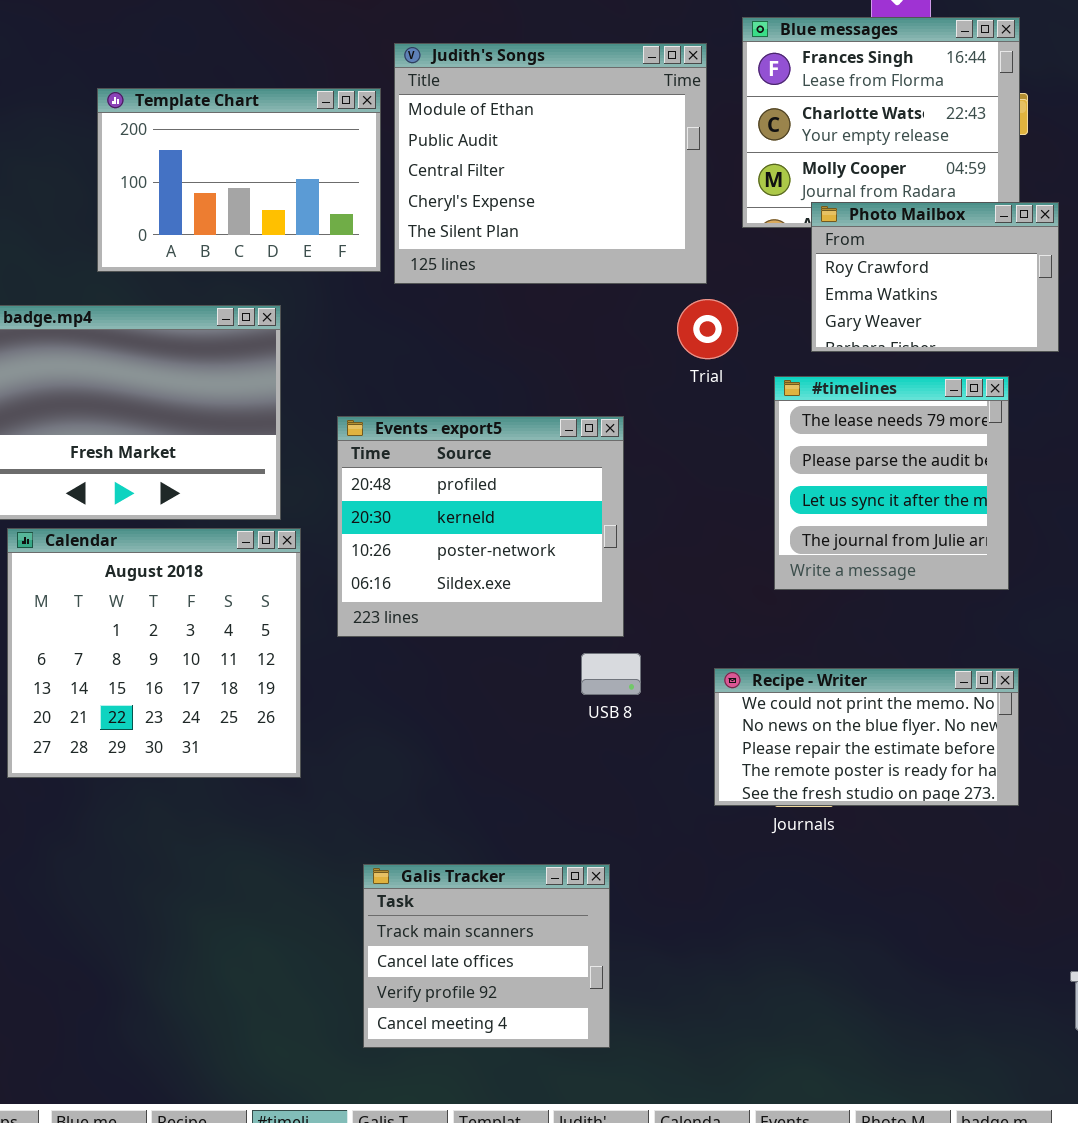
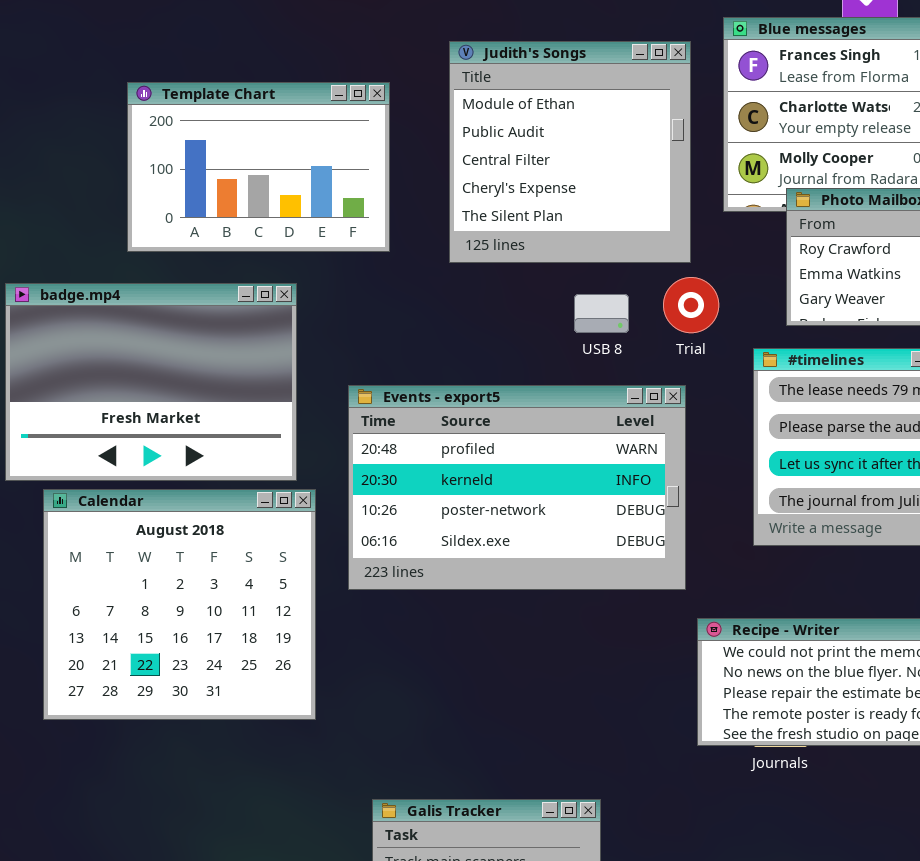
Judith's Songs: [394,43,707,284] -> [449,41,691,263], resized
Events - export5: [337,416,624,637] -> [348,385,686,590], resized
USB 8: [581,653,641,695] -> [574,294,629,333], moved

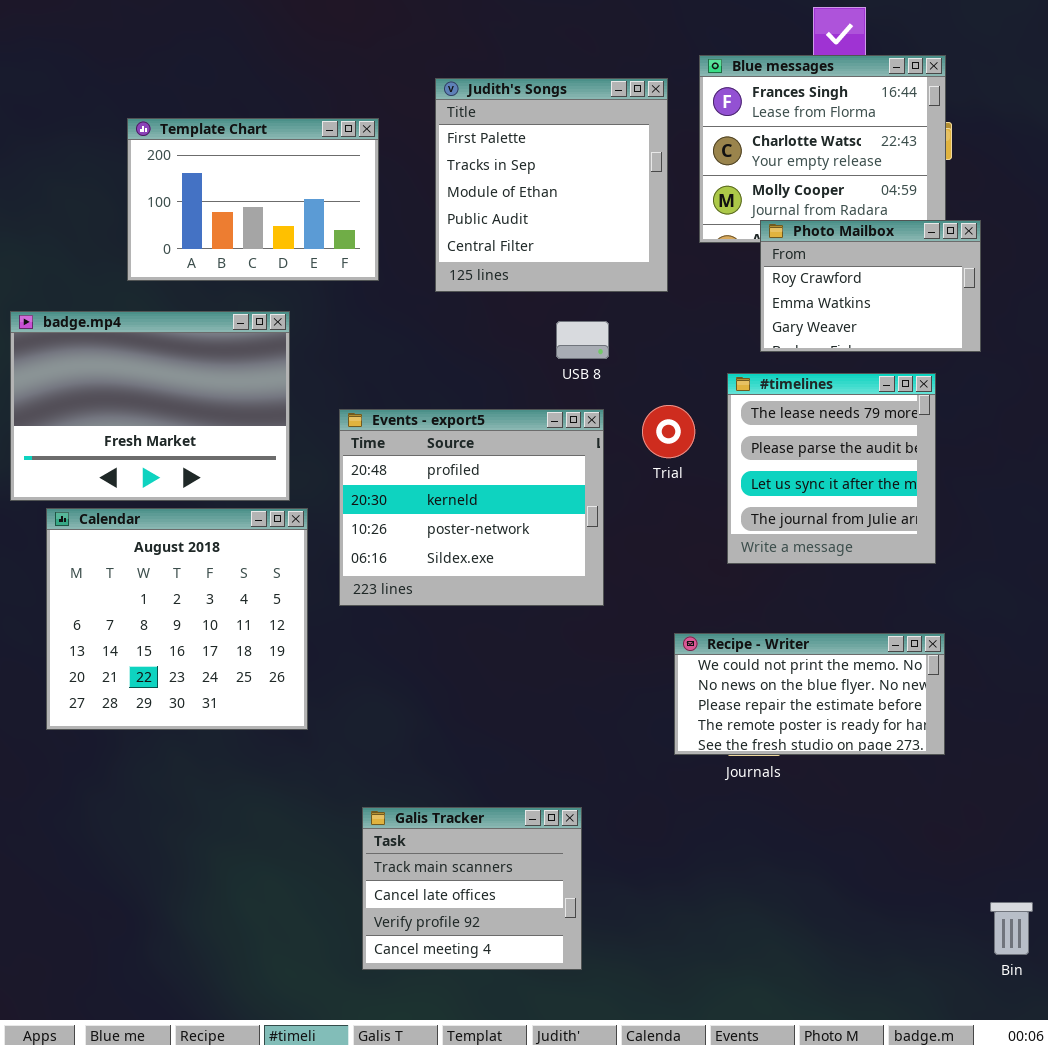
Judith's Songs: [449,41,691,263] -> [435,78,668,292], scrolled up 2 rows
Trial: [663,277,719,333] -> [642,405,695,458], moved
Events - export5: [348,385,686,590] -> [339,409,604,606], resized

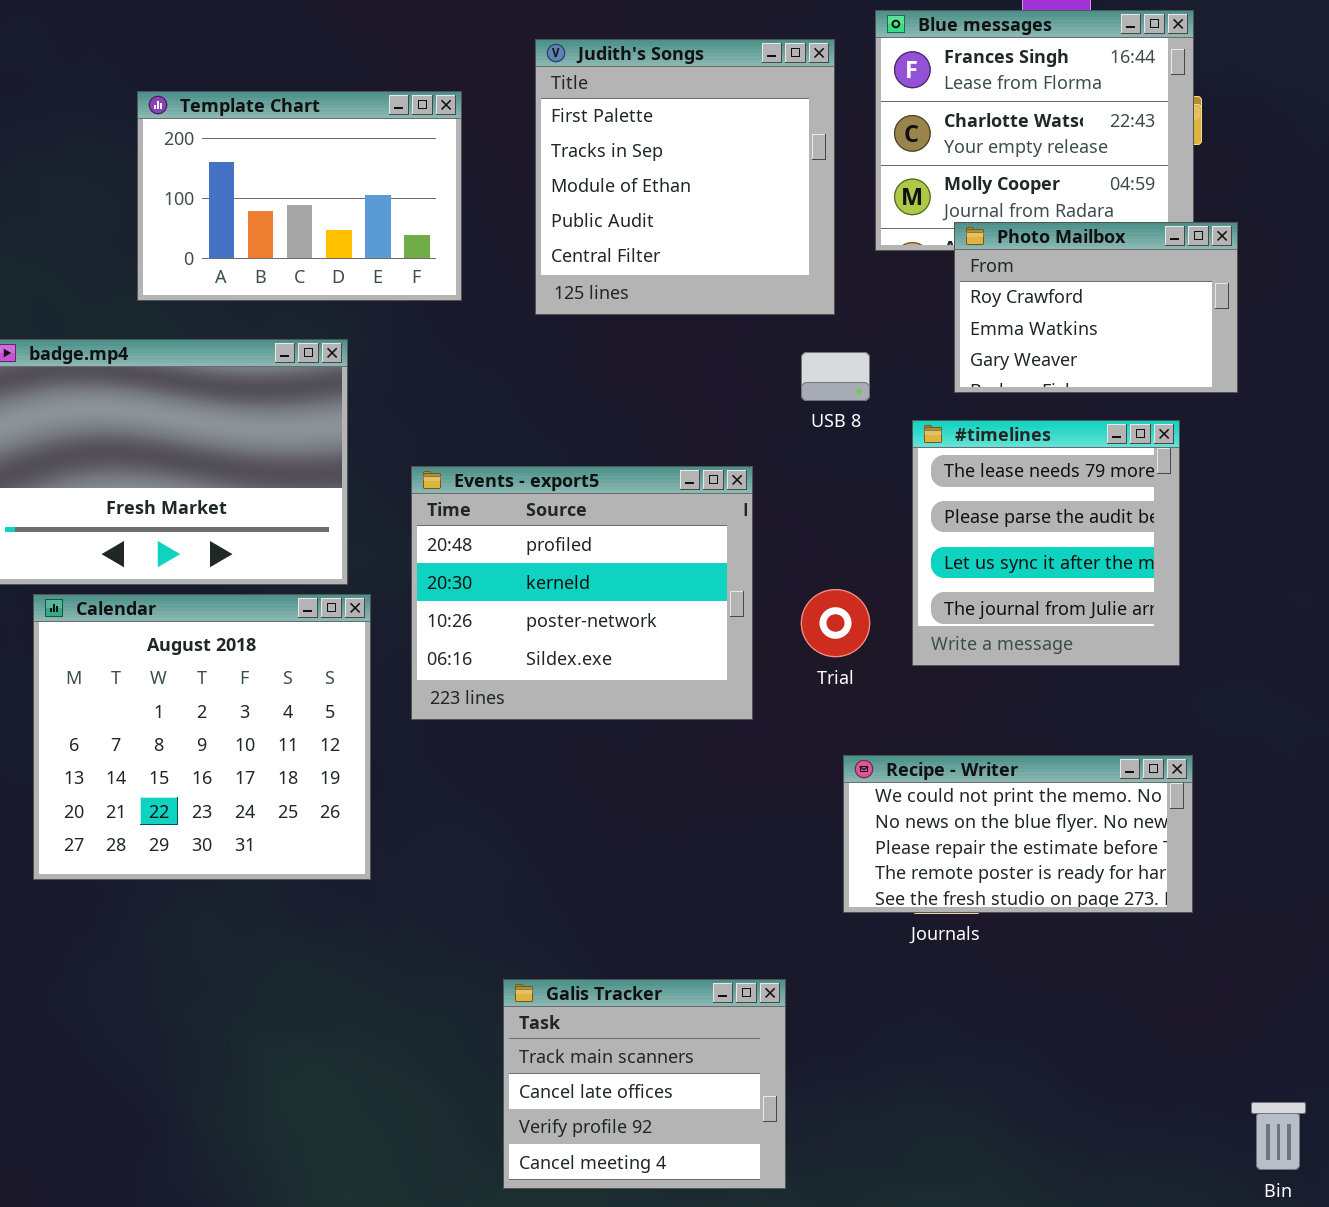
USB 8: [556,321,609,359] -> [801,352,870,401], moved
Trial: [642,405,695,458] -> [801,589,870,657], moved
Galis Tracker: [362,807,582,970] -> [503,979,786,1189], moved

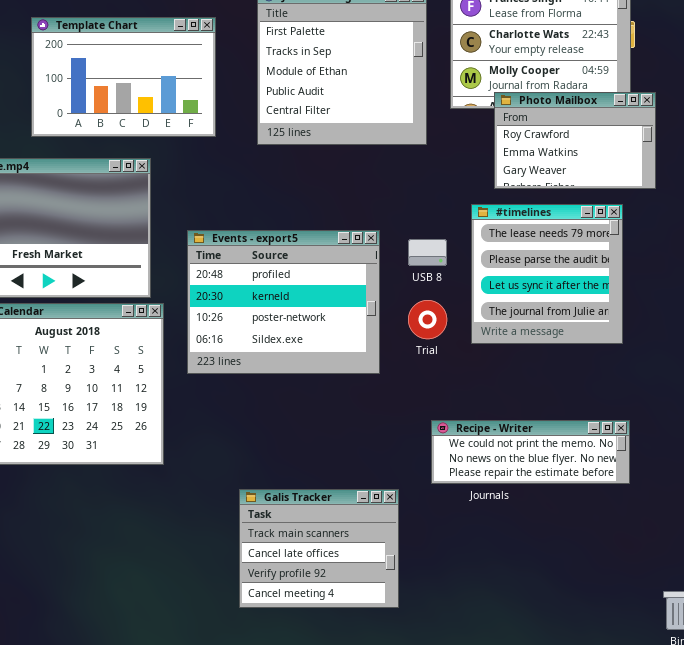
USB 8: [801,352,870,401] -> [408,239,447,266], moved
Recipe - Writer: [843,755,1193,913] -> [431,420,630,484], resized
Galis Tracker: [503,979,786,1189] -> [239,489,399,608], moved

